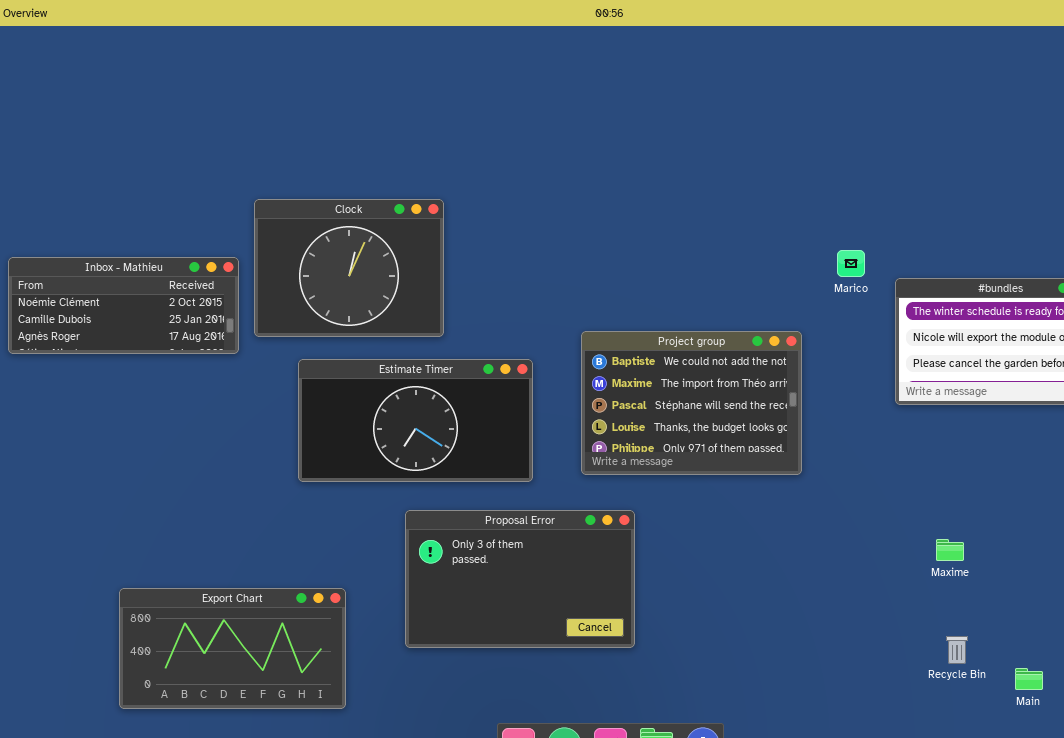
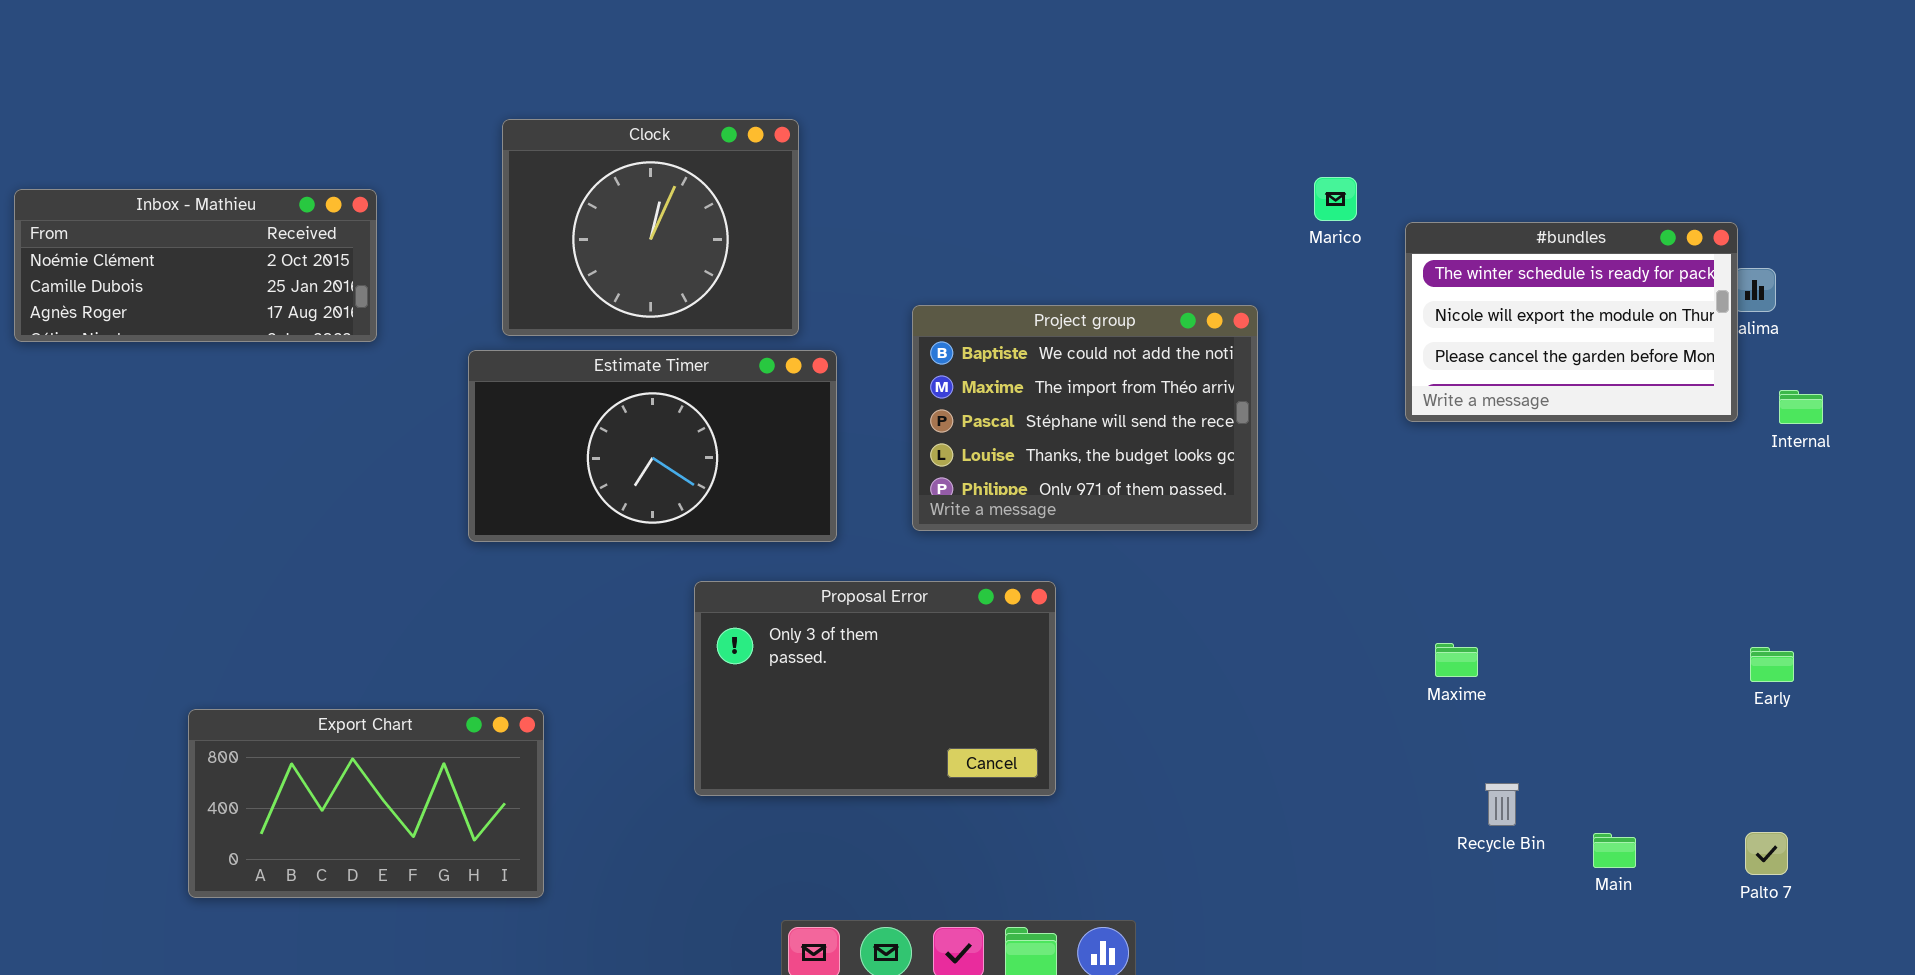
Clock: [254,199,444,337] -> [502,119,799,336], moved
Proposal Error: [405,510,635,648] -> [694,581,1056,796], moved
Maxime: [936,539,964,561] -> [1435,643,1478,677], moved

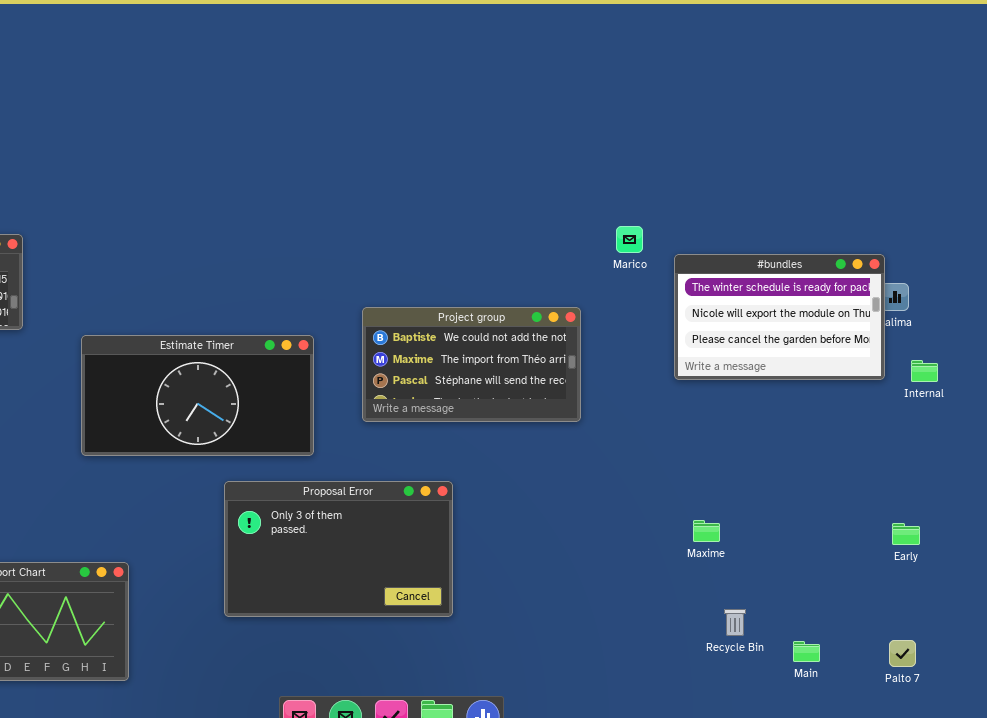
Clock: [502,119,799,336] -> none, closed
Project group: [912,305,1258,531] -> [362,307,581,422], resized

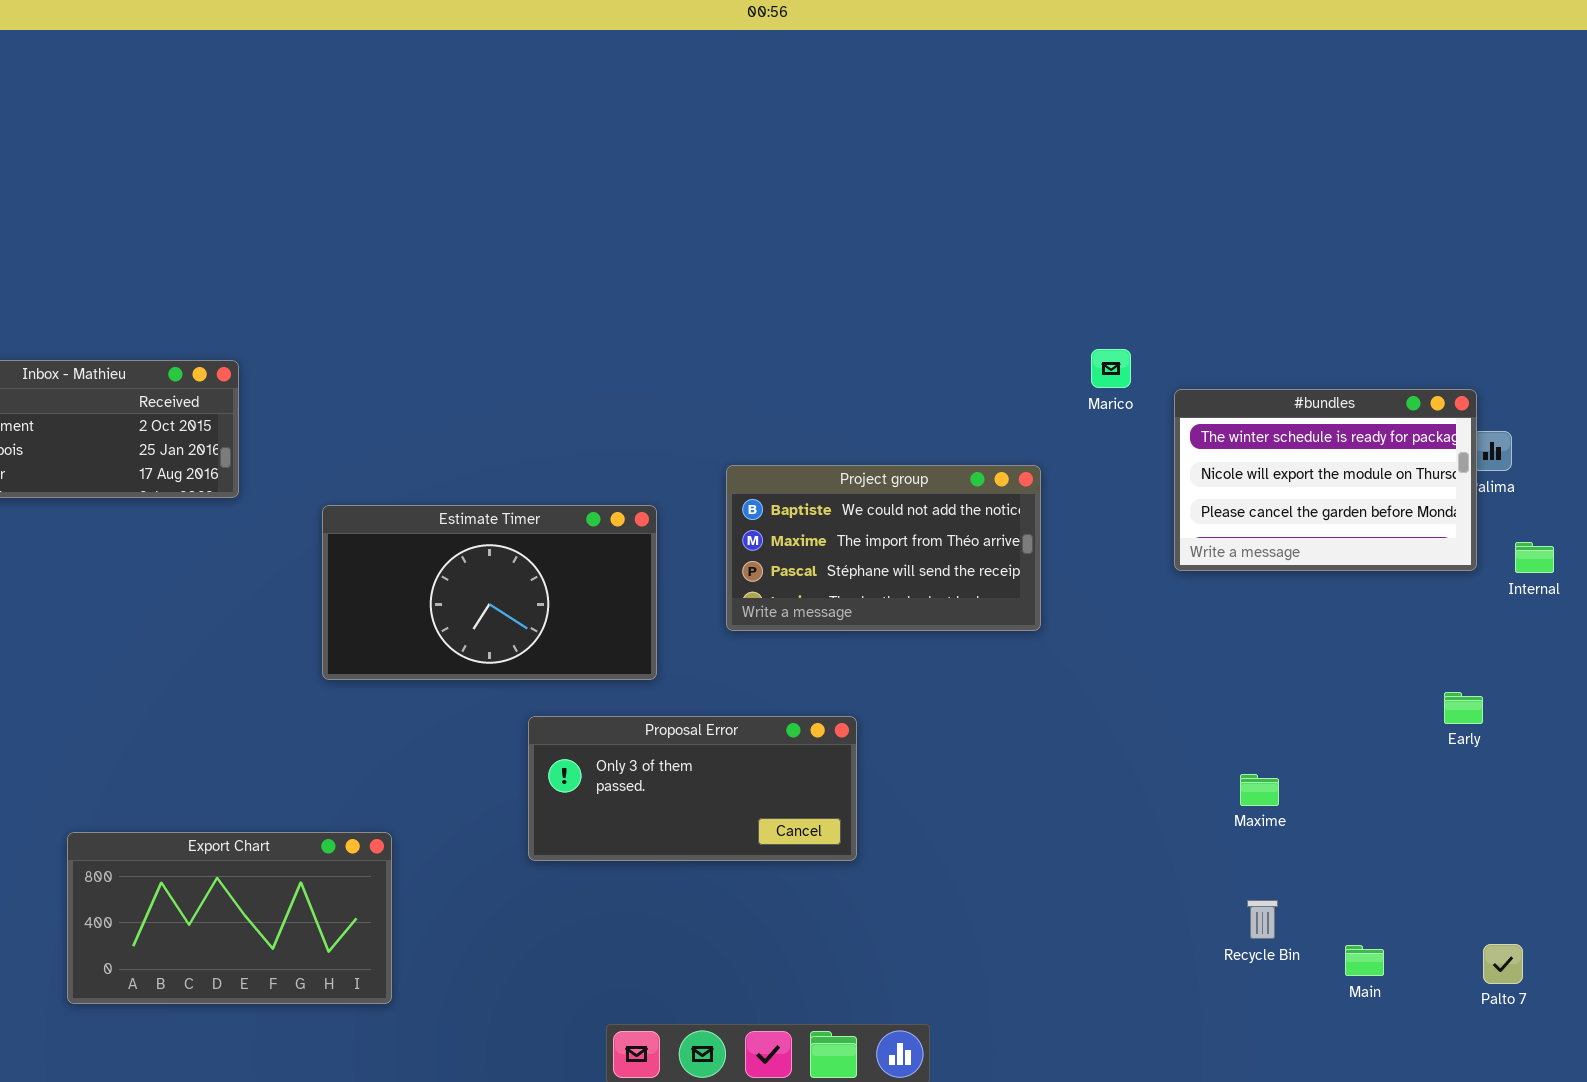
Proposal Error: [224,481,453,617] -> [528,716,857,861], resized
Maxime: [693,520,720,542] -> [1240,774,1279,806], moved
Early: [892,523,920,545] -> [1444,692,1483,724], moved

